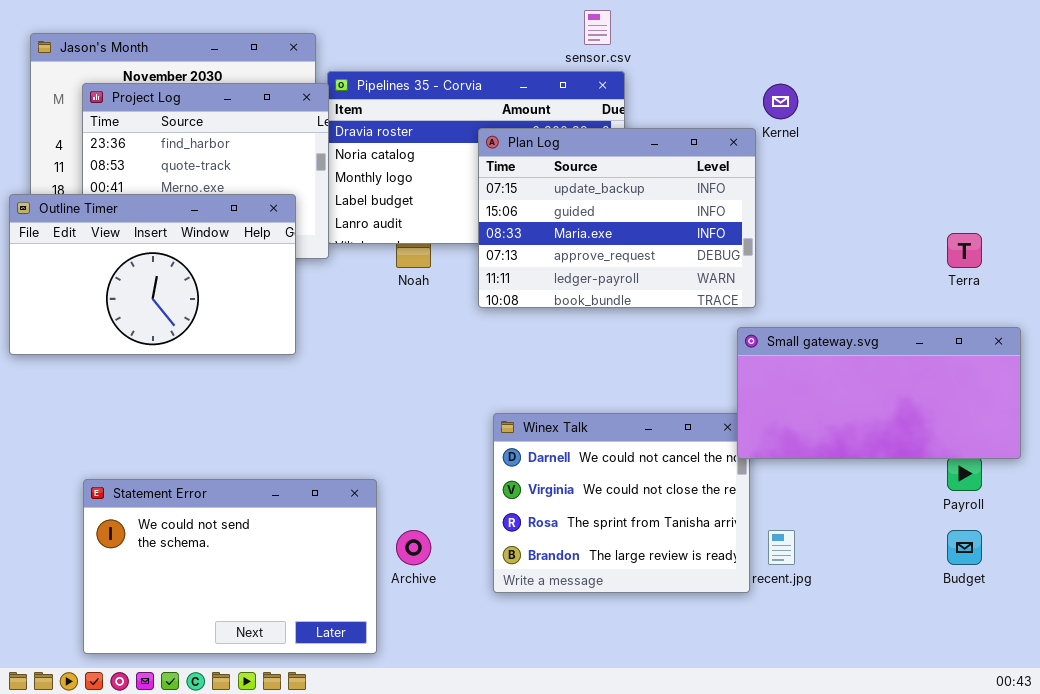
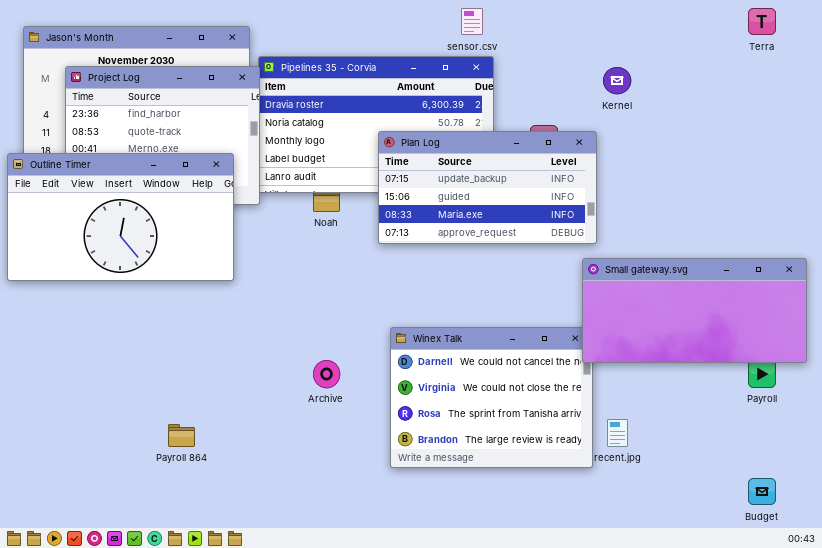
Plan Log: [478,128,756,308] -> [378,131,597,244], resized
Terra: [947,233,982,268] -> [748,8,776,35], moved
Statement Error: [83,479,377,654] -> none, closed
Archive: [396,530,431,565] -> [313,360,340,388], moved
Budget: [947,530,982,565] -> [748,478,776,505], moved

